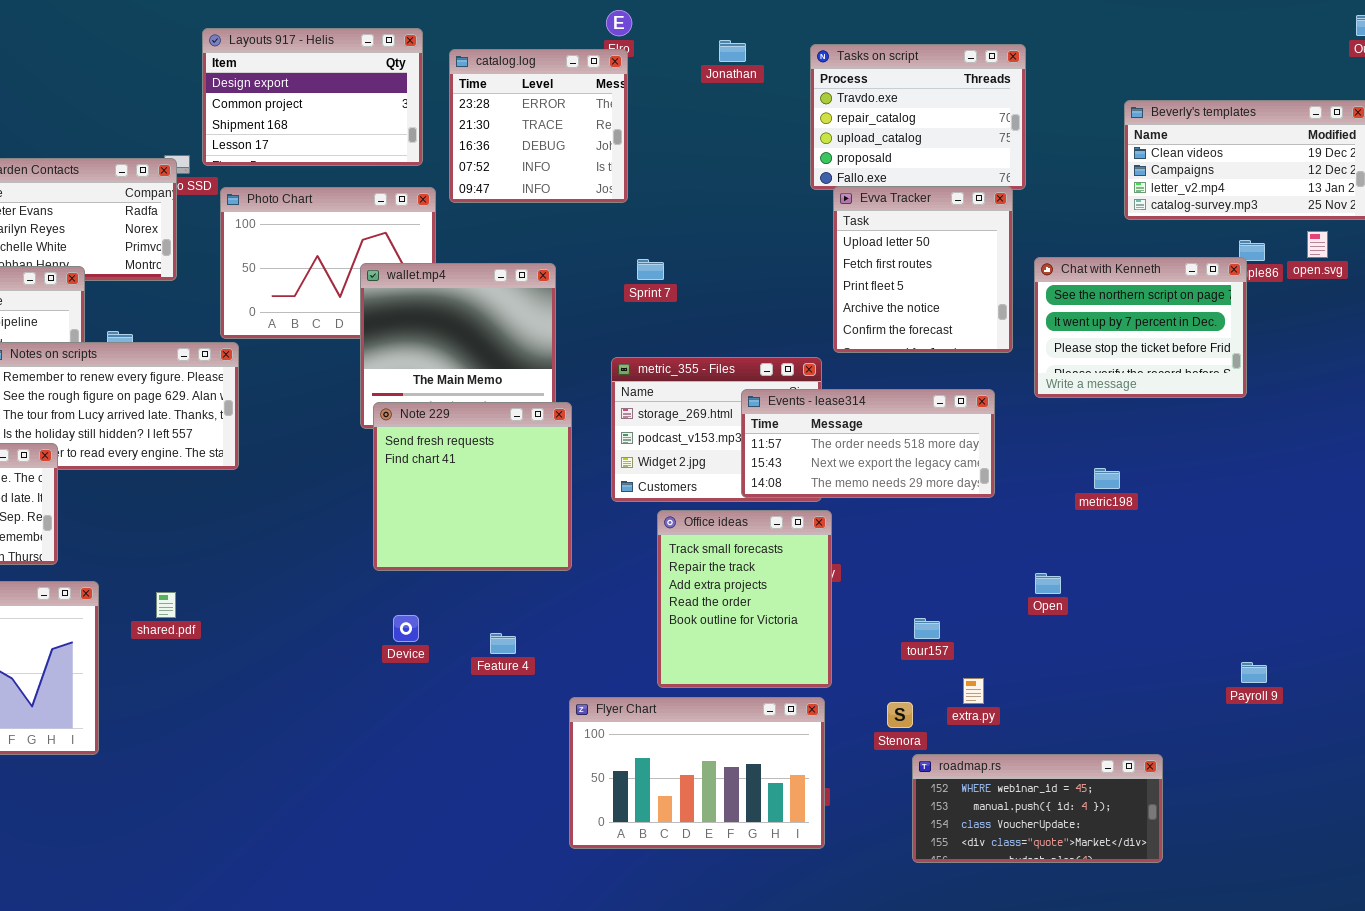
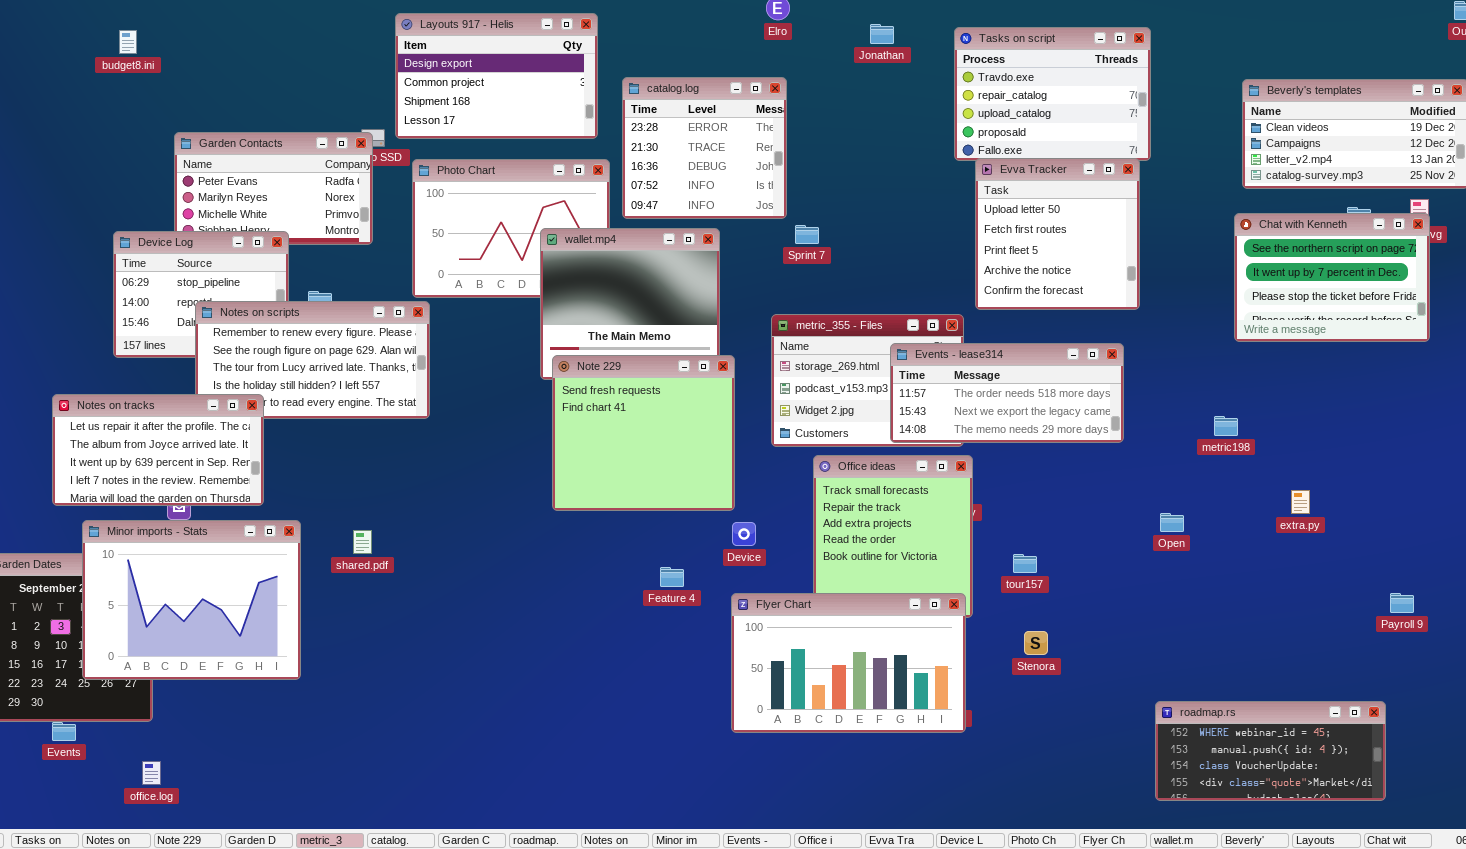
catalog.log: [449,49,628,203] -> [622,77,787,219], moved
Chat with Kenneth: [1034,257,1247,398] -> [1234,213,1430,342], moved
Device: [393,615,419,642] -> [732,522,756,546], moved
tour157: [914,618,940,639] -> [1013,554,1037,573], moved
Payroll 9: [1241,662,1267,683] -> [1390,593,1414,613], moved
extra.py: [963,678,984,704] -> [1291,490,1310,514], moved
Flyer Chart: [569,697,825,849] -> [731,593,966,733], moved
roadmap.rs: [912,754,1163,863] -> [1155,701,1386,801], moved

